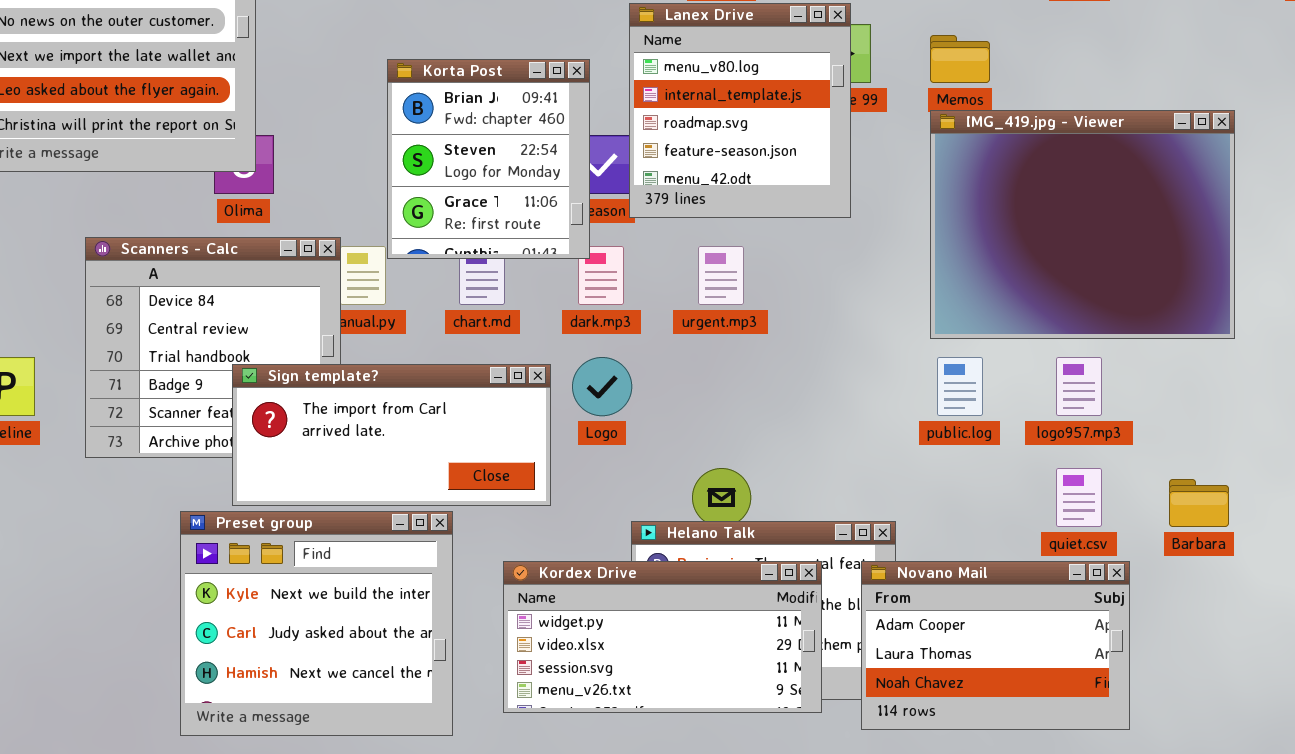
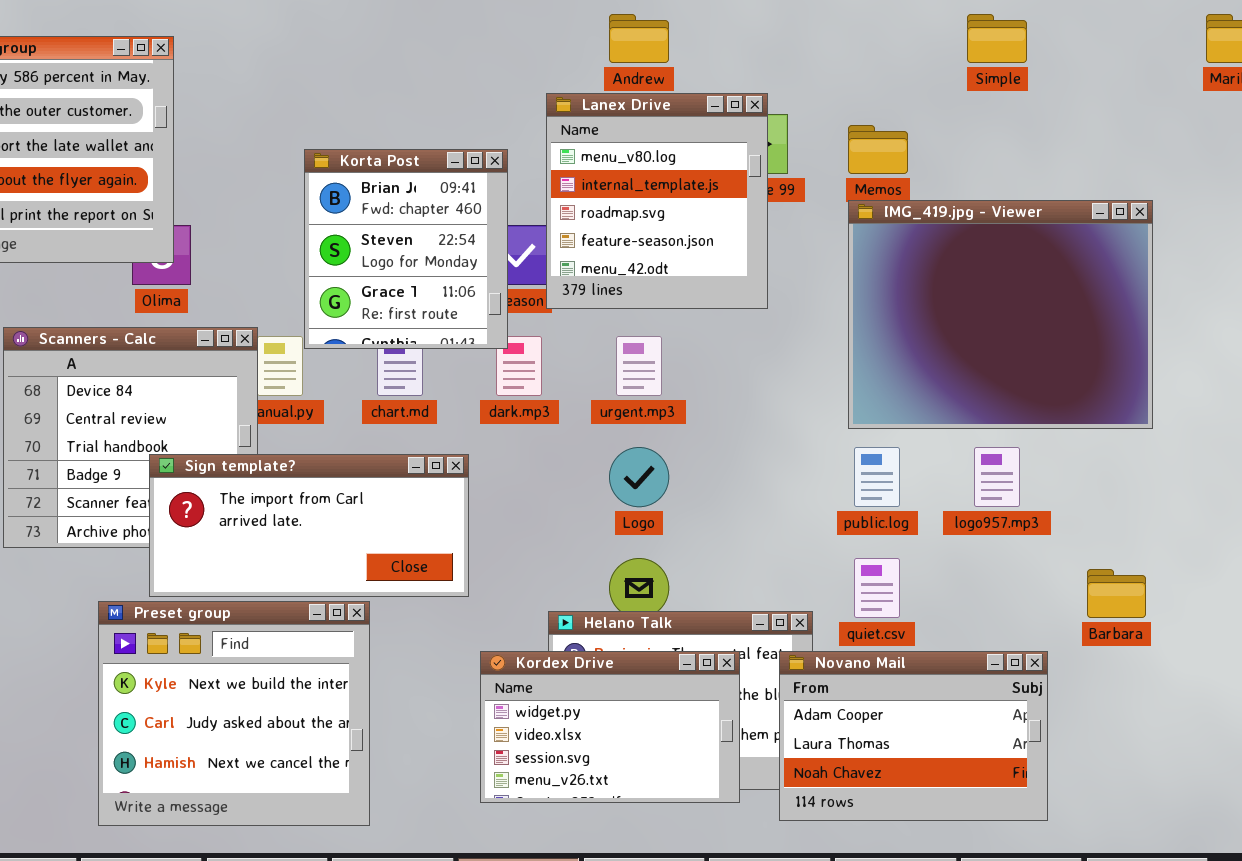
Logo: [572,357,632,416] -> [609,447,669,507], moved
quiet.csv: [1056,468,1102,527] -> [854,558,900,618], moved
Kordex Drive: [503,561,822,713] -> [480,651,740,803], resized

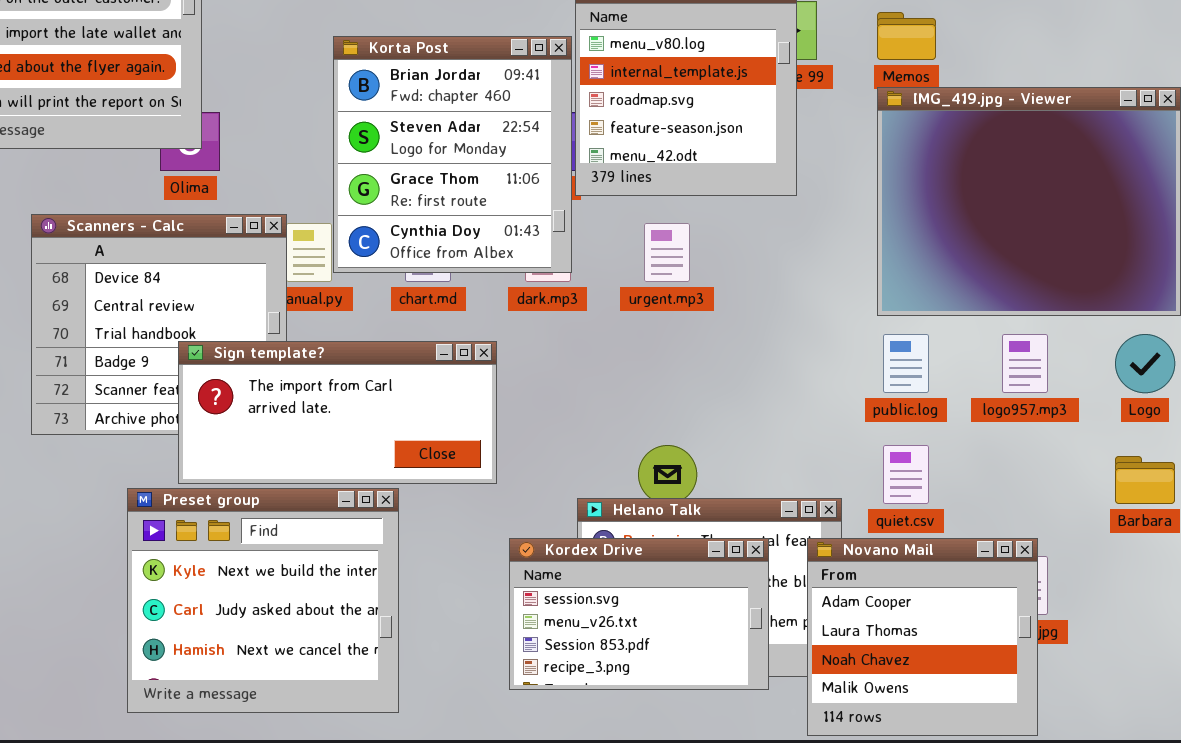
Korta Post: [304,149,508,349] -> [333,36,572,273], resized
Logo: [609,447,669,507] -> [1115,334,1175,393], moved
Kordex Drive: [480,651,740,803] -> [509,538,769,690], scrolled down 2 rows
Novano Mail: [779,651,1048,821] -> [807,538,1038,736], resized

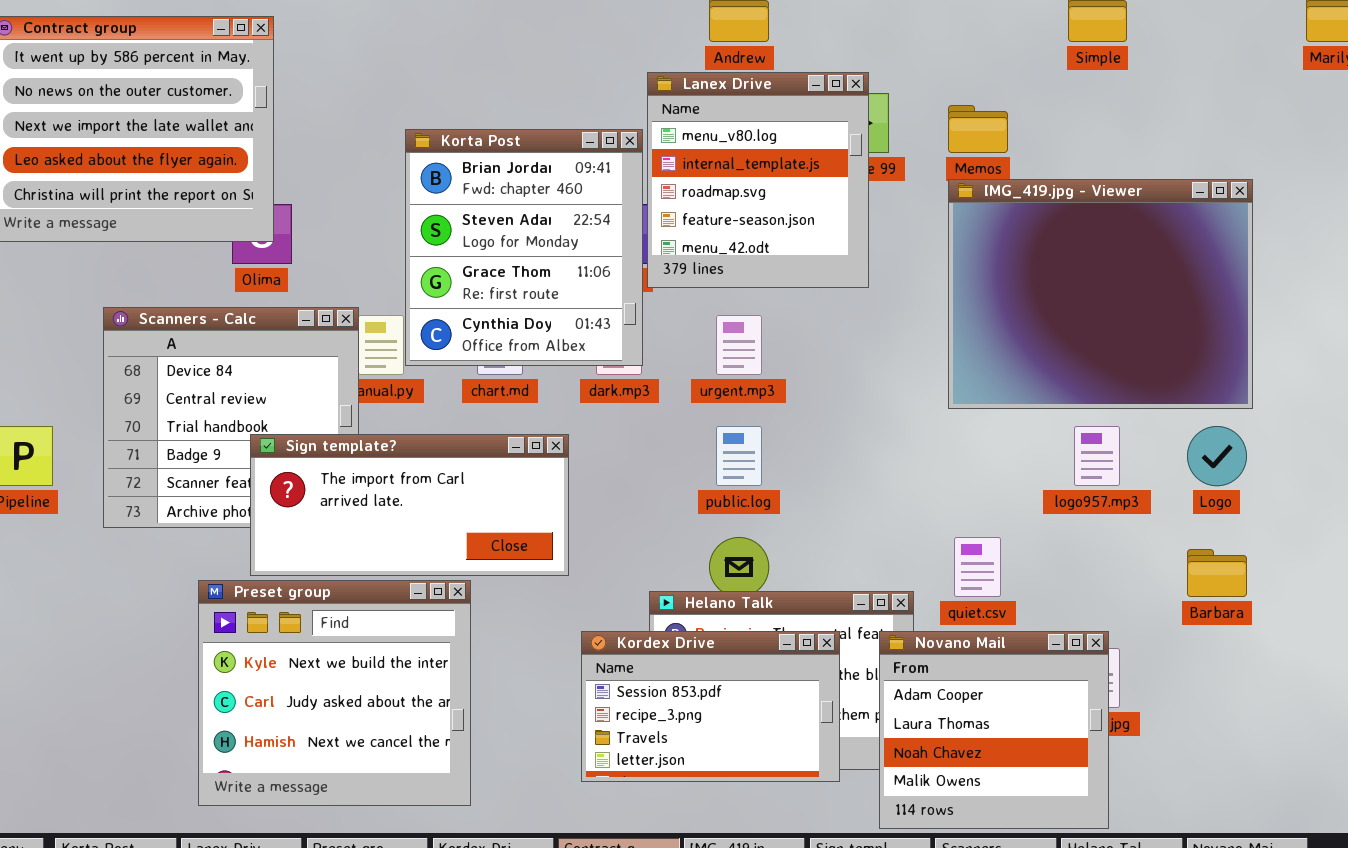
public.log: [883,334,929,393] -> [716,426,762,486], moved
Kordex Drive: [509,538,769,690] -> [581,631,840,782], scrolled down 2 rows

